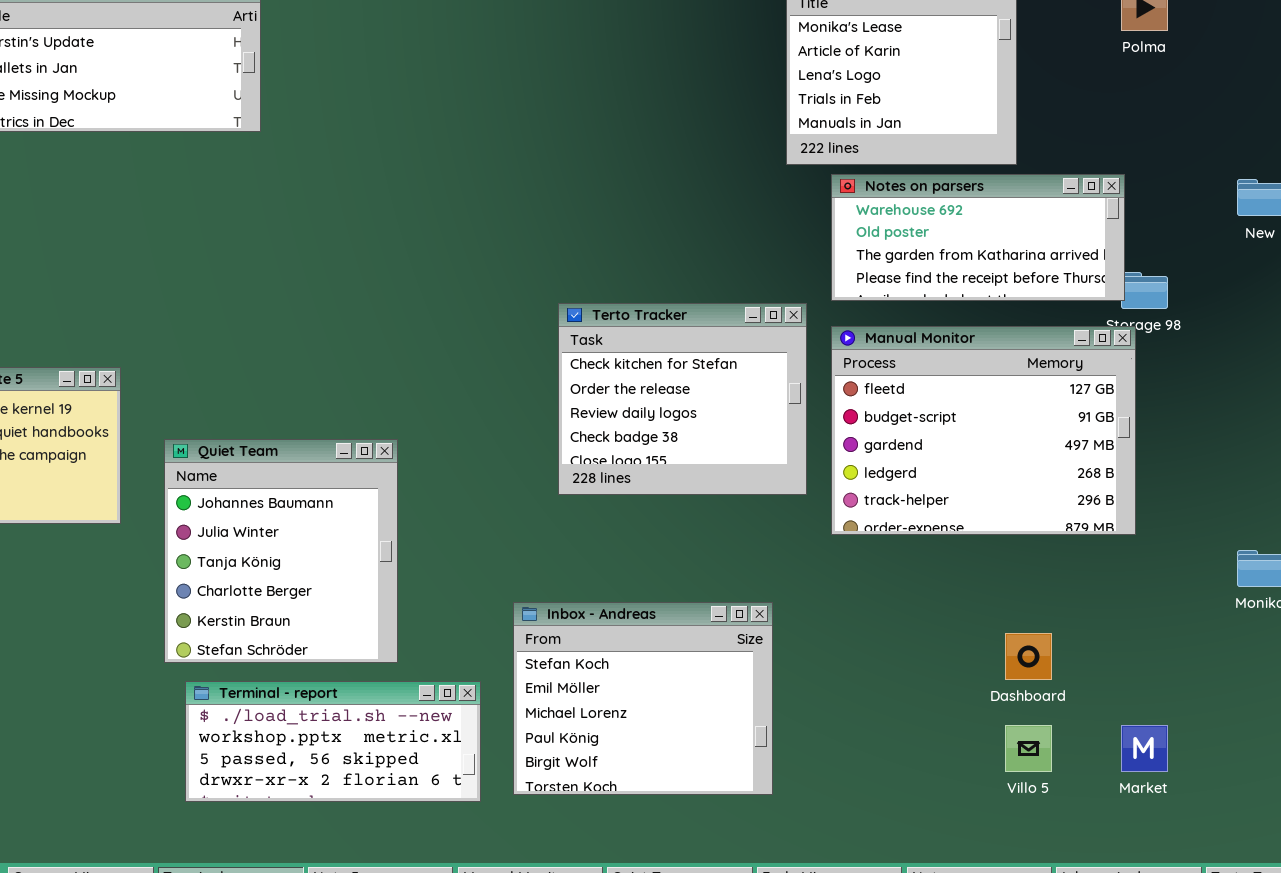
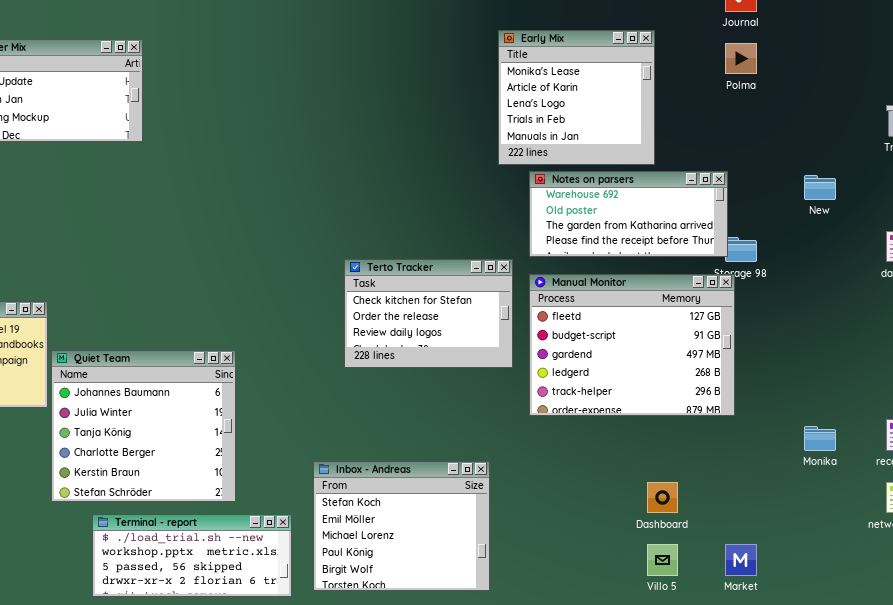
Terto Tracker: [558,303,807,495] -> [344,259,513,368], resized
Quiet Team: [164,439,398,663] -> [51,350,236,502], resized

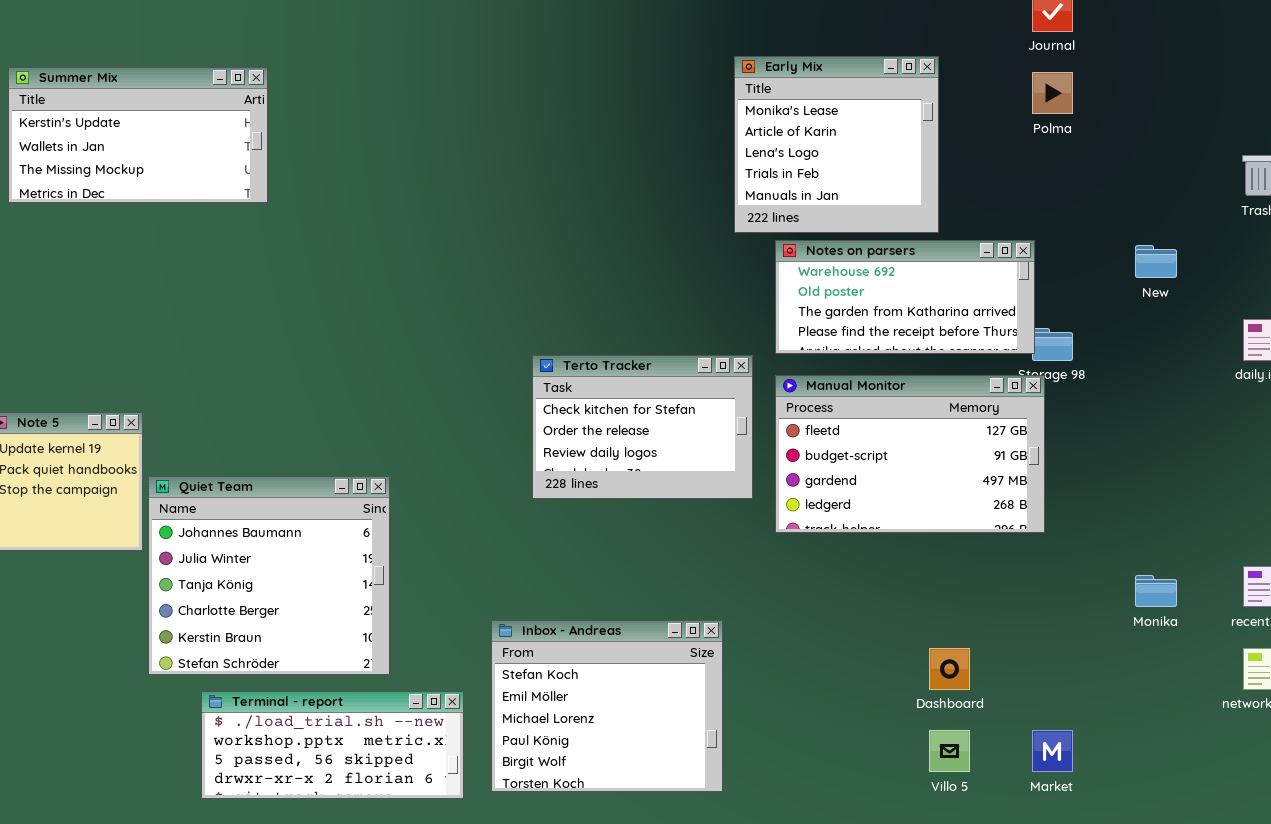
Manual Monitor: [529,274,735,416] -> [775,375,1045,533], resized

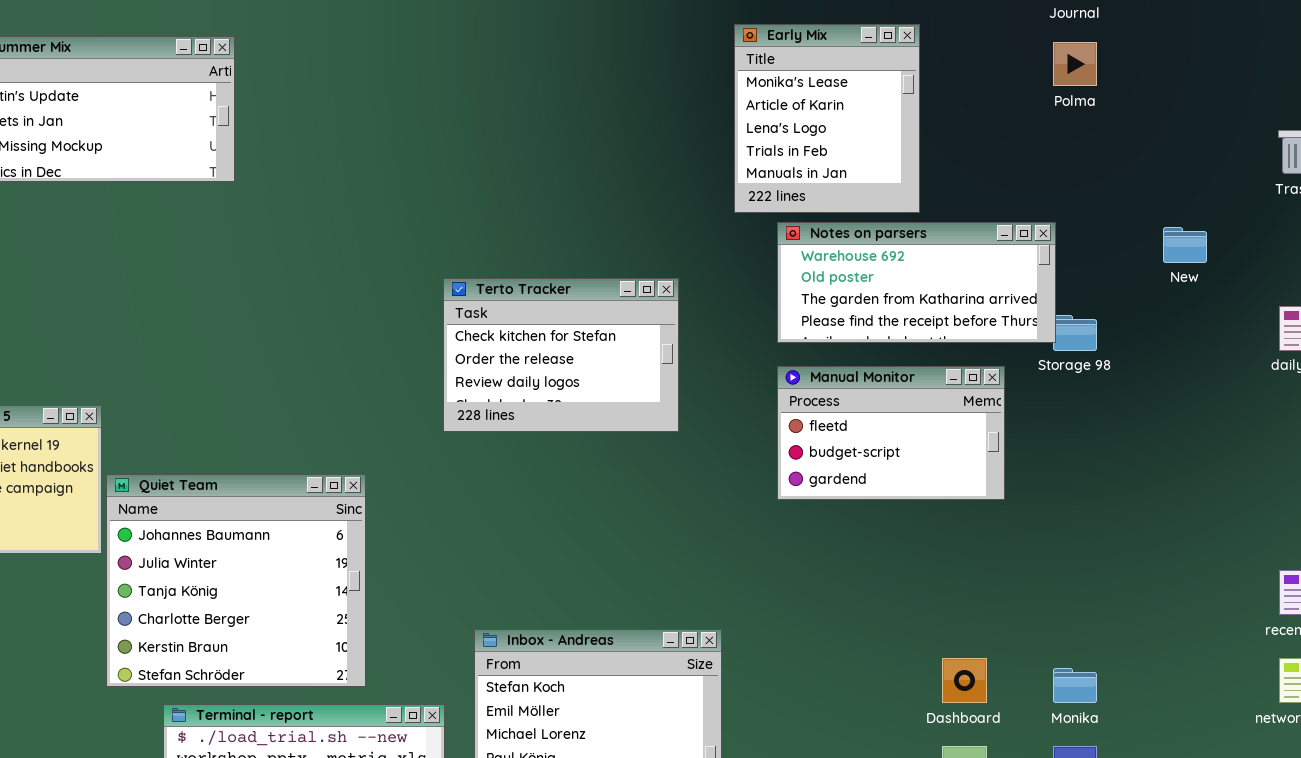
Early Mix: [734,56,939,233] -> [734,24,920,213], resized
Terto Tracker: [532,355,753,499] -> [443,278,679,432], moved
Manual Monitor: [775,375,1045,533] -> [777,366,1005,500], resized
Monika: [1135,575,1177,607] -> [1053,668,1097,703], moved

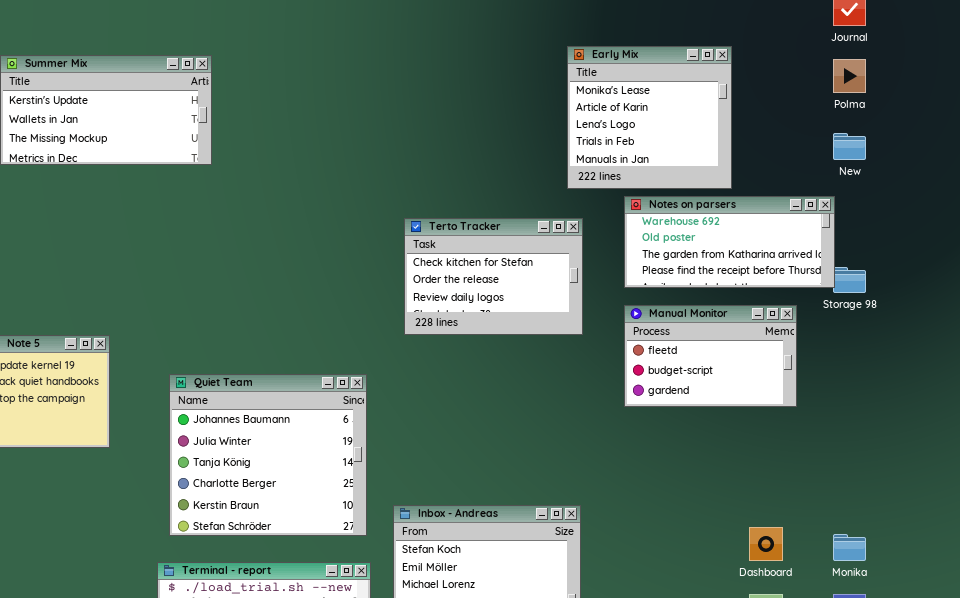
Early Mix: [734,24,920,213] -> [567,46,732,189], resized
New: [1163,227,1207,263] -> [833,133,866,160], moved
Terto Tracker: [443,278,679,432] -> [404,218,583,335], moved
Quiet Team: [106,474,366,687] -> [169,374,367,536], moved

